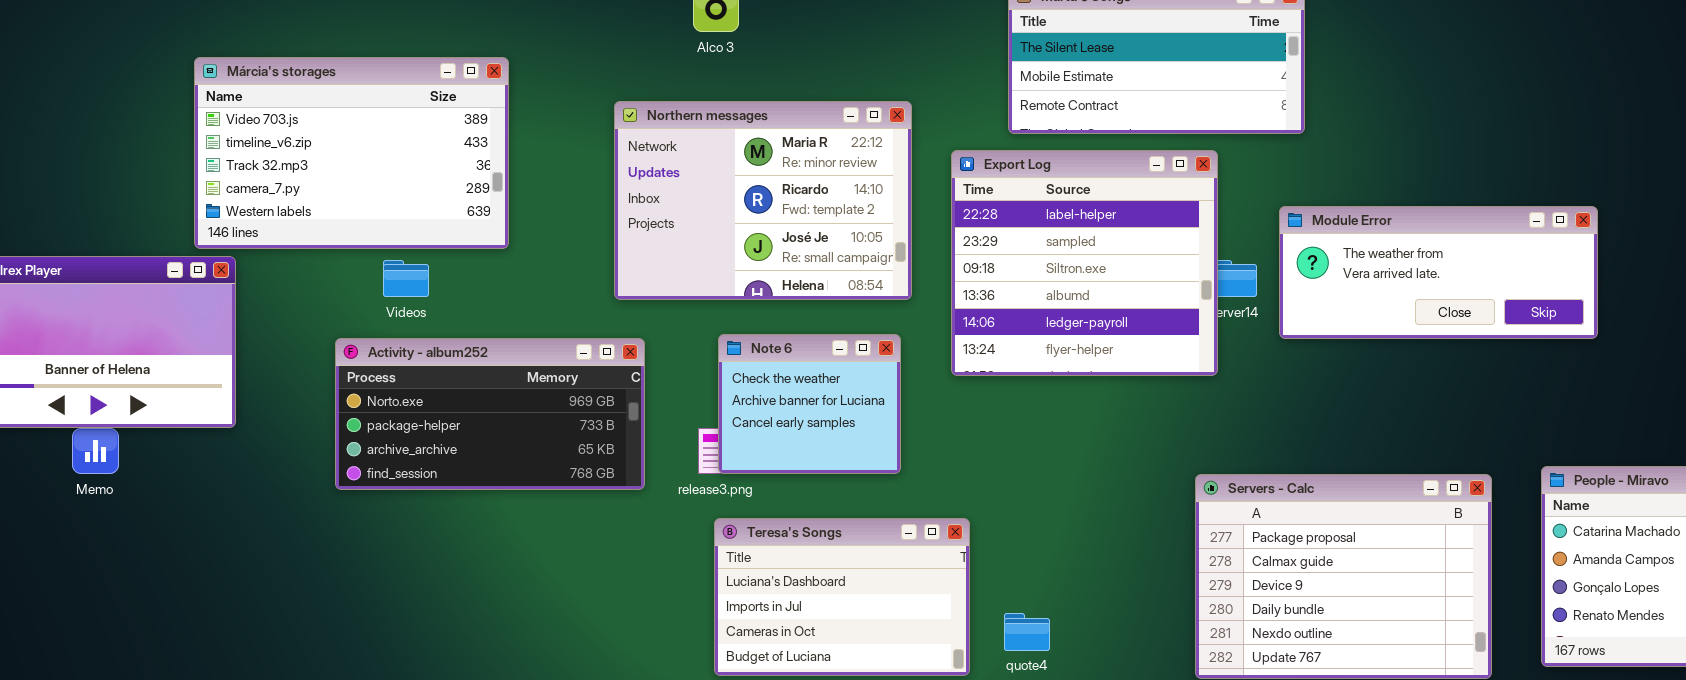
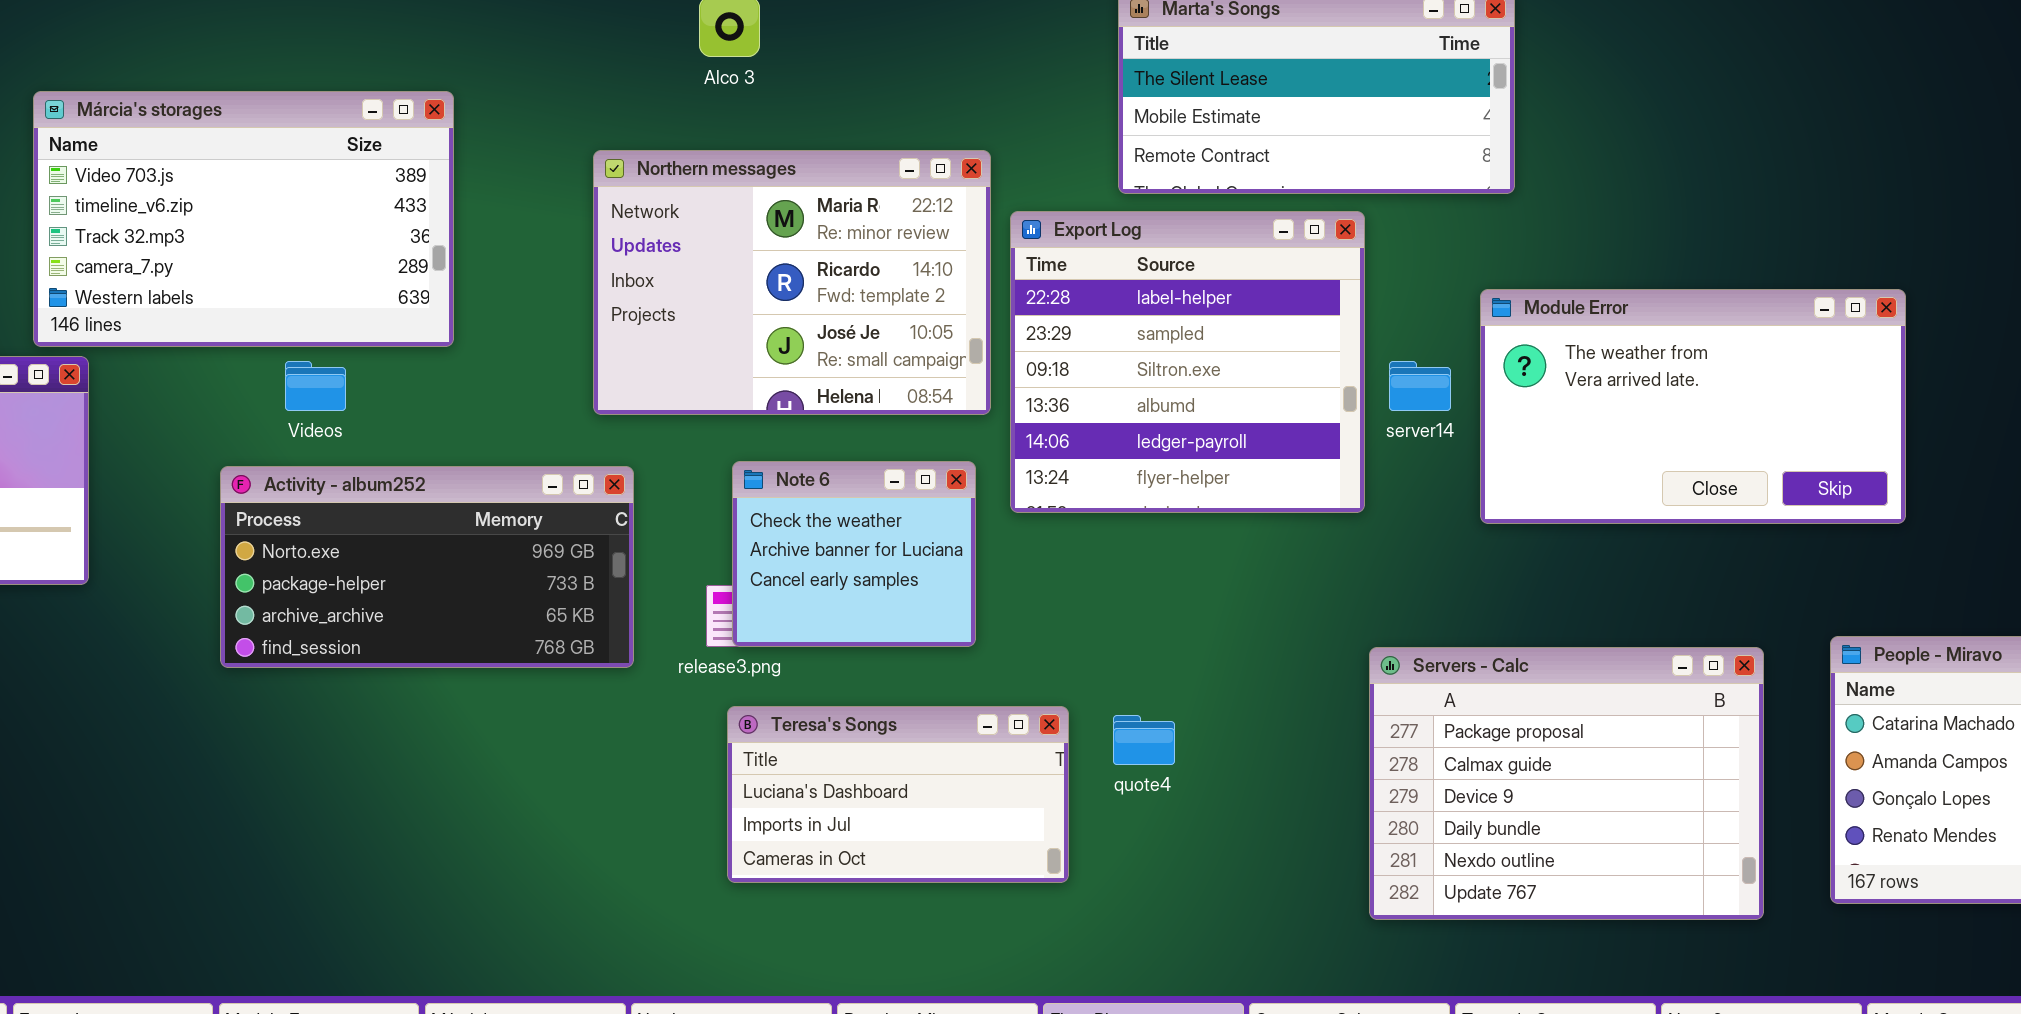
Export Log: [951,150,1218,376] -> [1010,211,1365,513], moved
Module Error: [1279,206,1598,339] -> [1480,289,1906,524], resized
Teresa's Songs: [714,518,970,676] -> [727,706,1069,883], resized
quote4: [1004,613,1050,651] -> [1113,715,1175,765], moved

